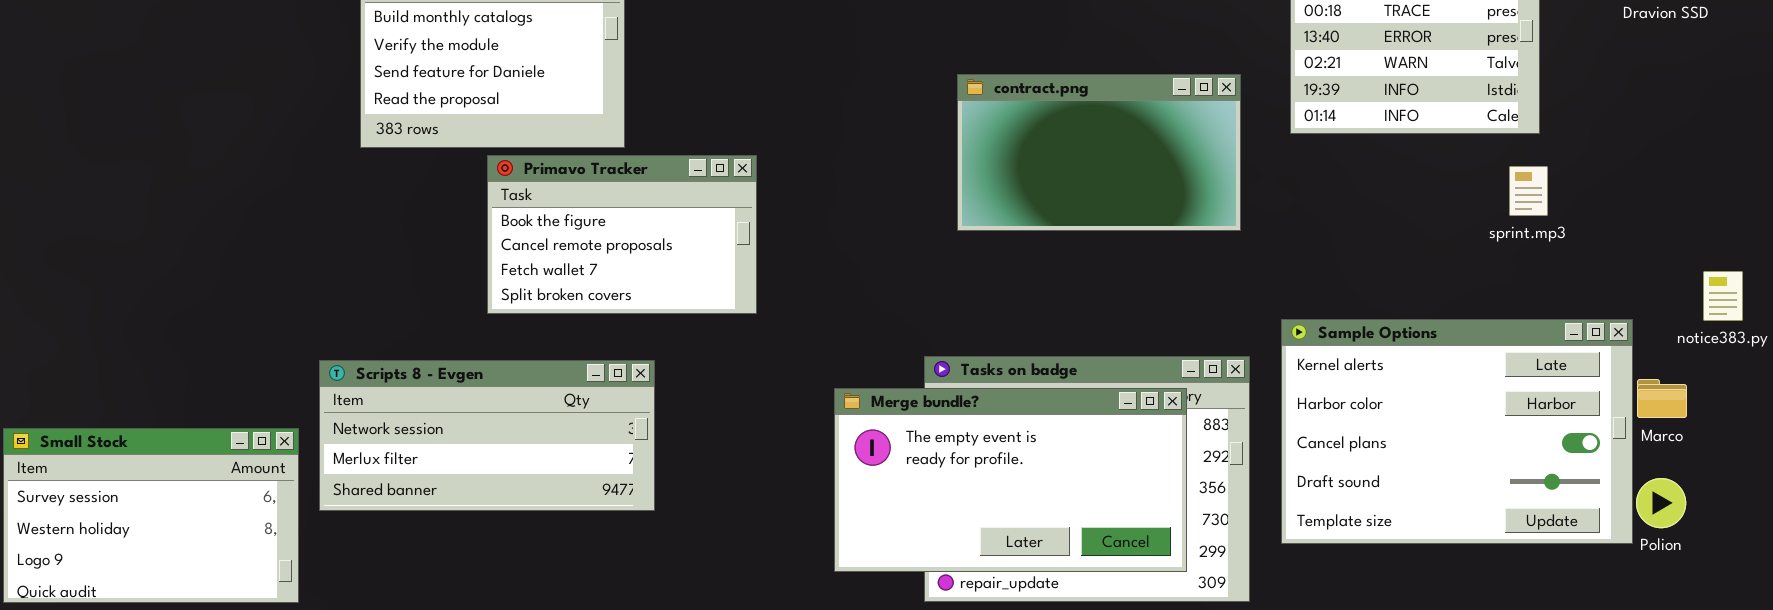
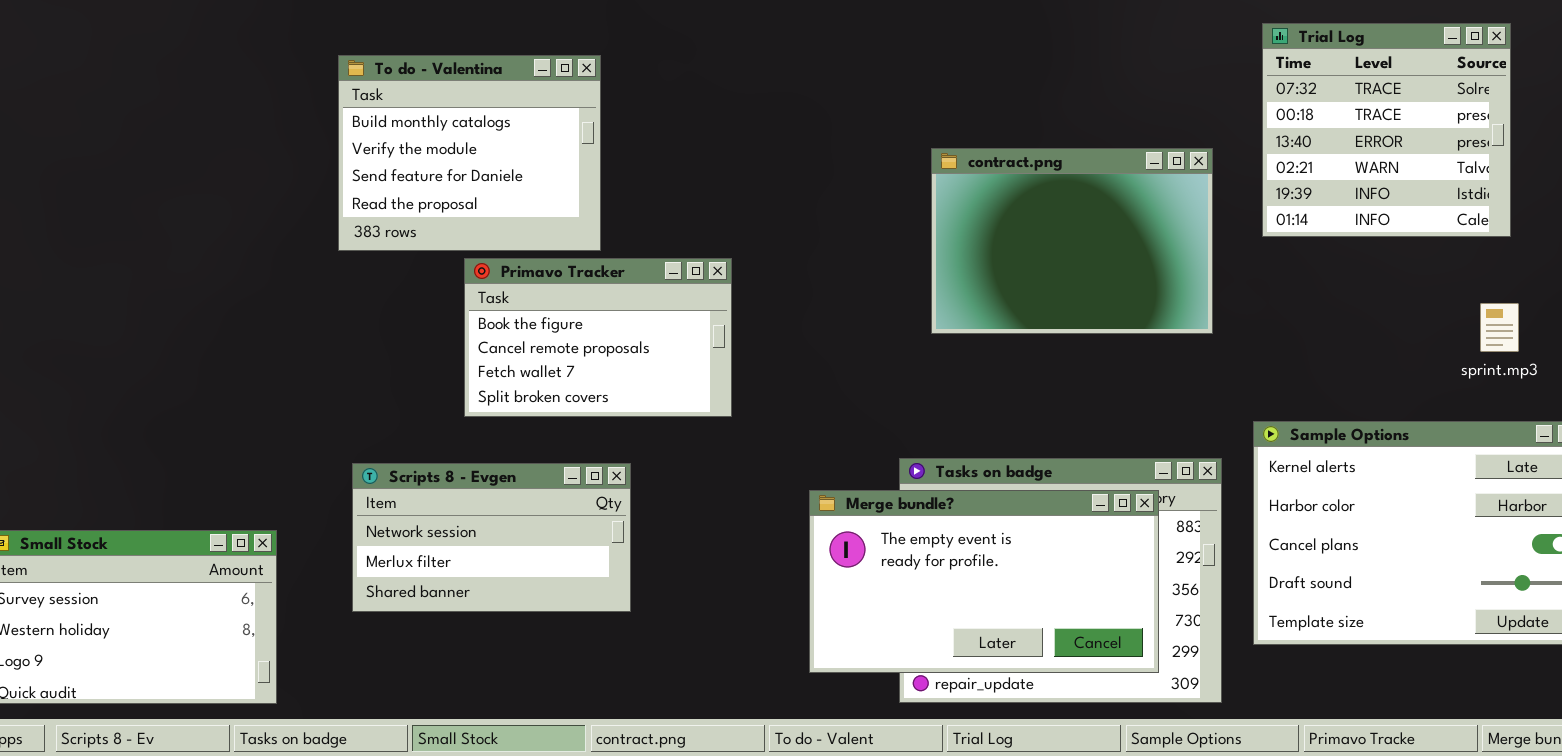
contract.png: [957,74,1241,231] -> [931,148,1213,334], resized
sprint.mp3: [1509,166,1548,216] -> [1480,303,1519,352], moved
Scripts 8 - Evgen: [319,360,655,511] -> [352,463,631,612], resized

